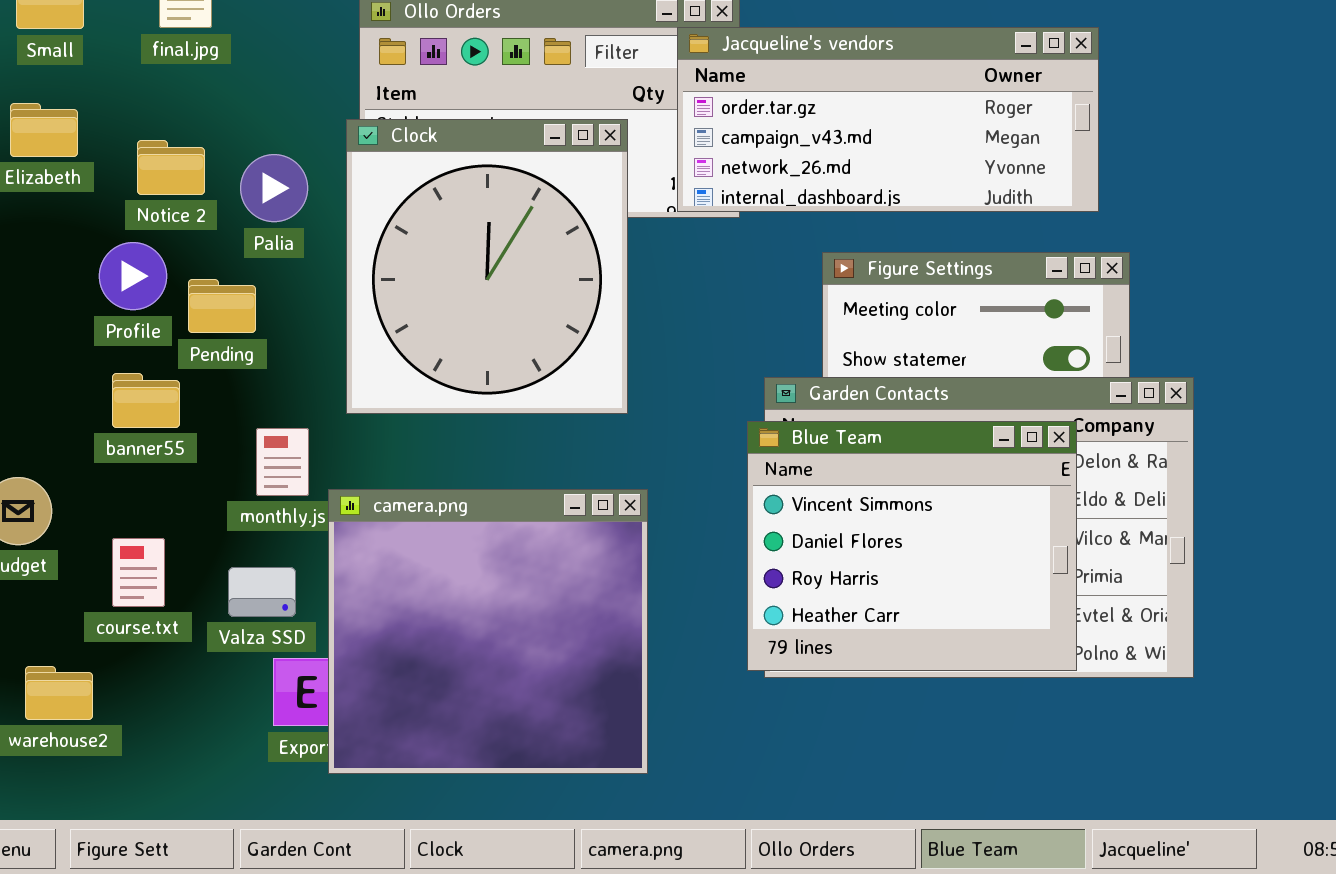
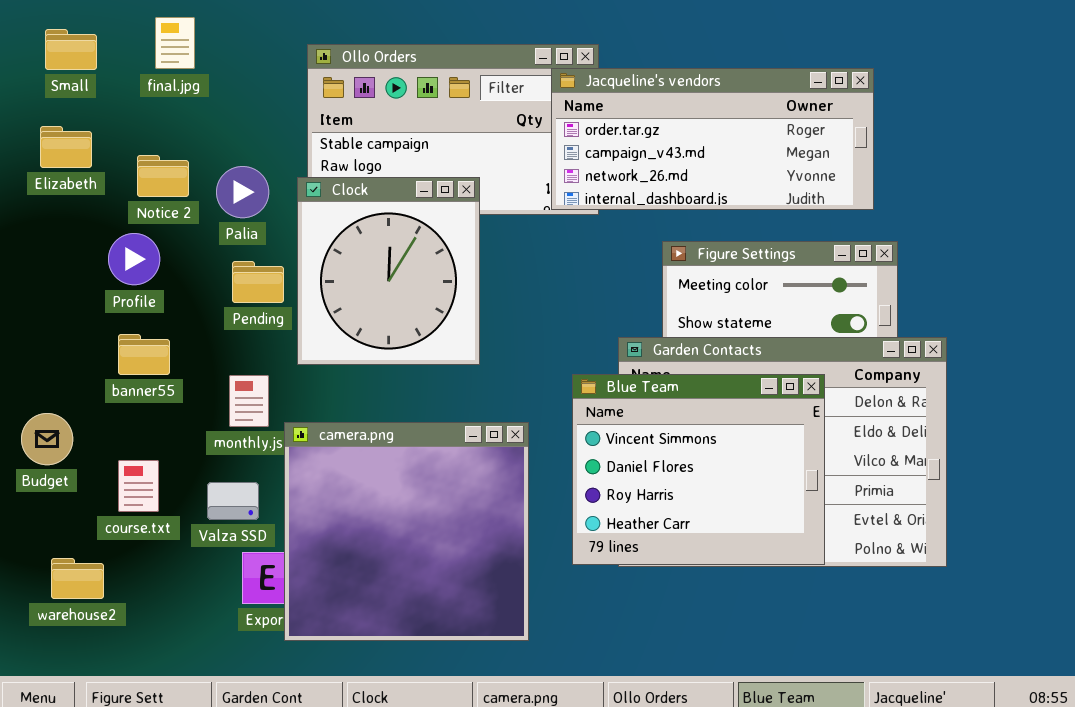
Clock: [346,119,628,414] -> [297,177,480,365], resized
Pending: [188,279,256,333] -> [232,261,284,303], moved
Blue Team: [747,421,1077,671] -> [572,374,825,565], moved

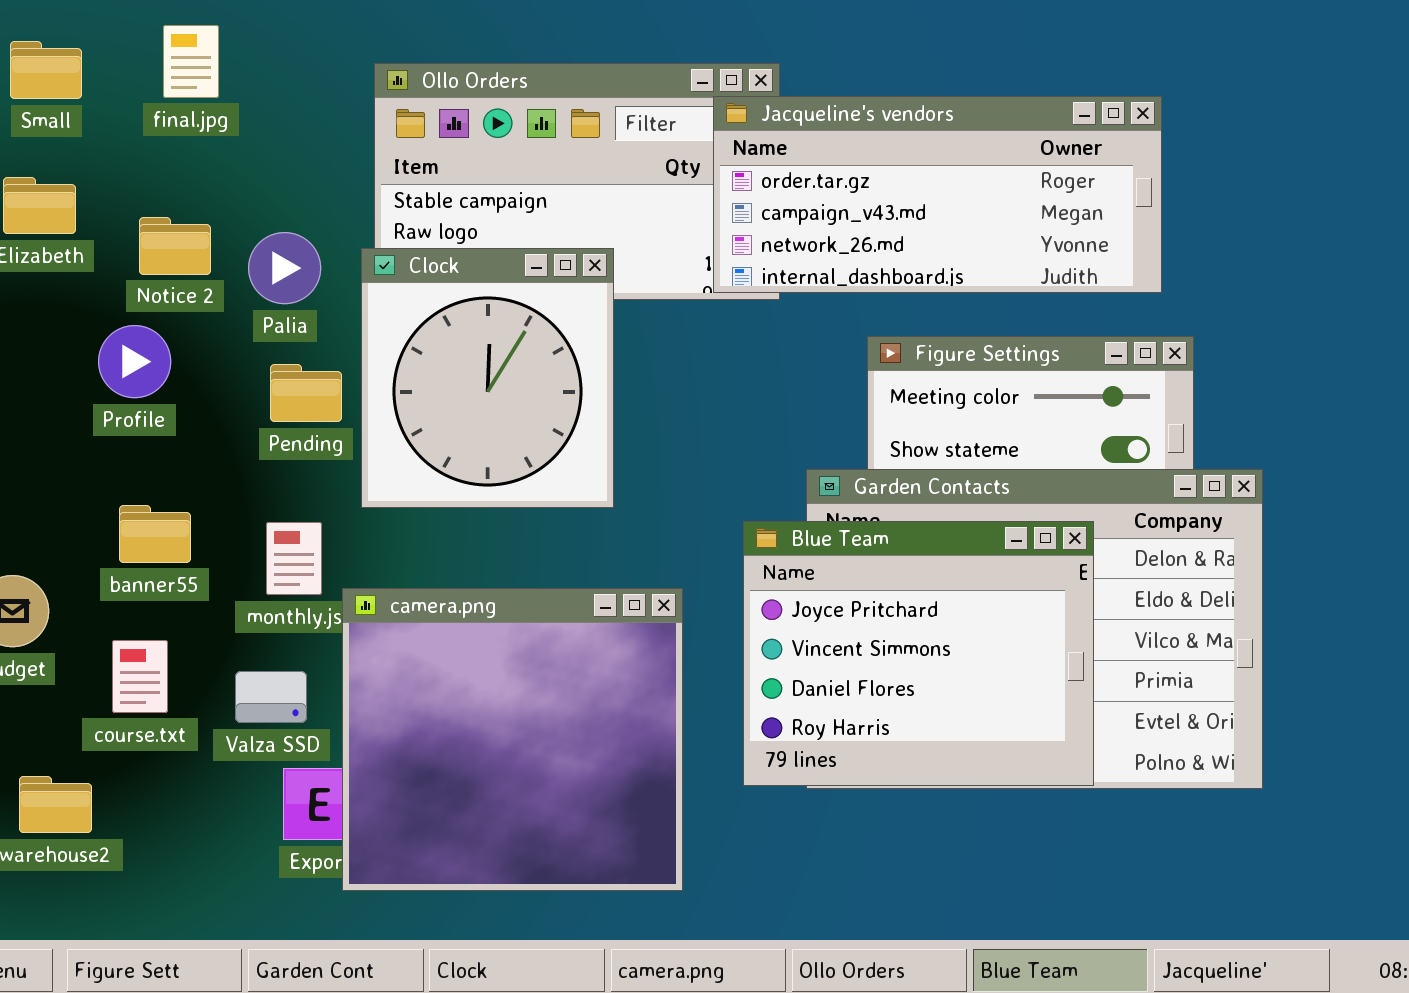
banner55: [118,334,170,375] -> [119,505,191,563], moved
Blue Team: [572,374,825,565] -> [743,521,1094,786], scrolled up 1 row

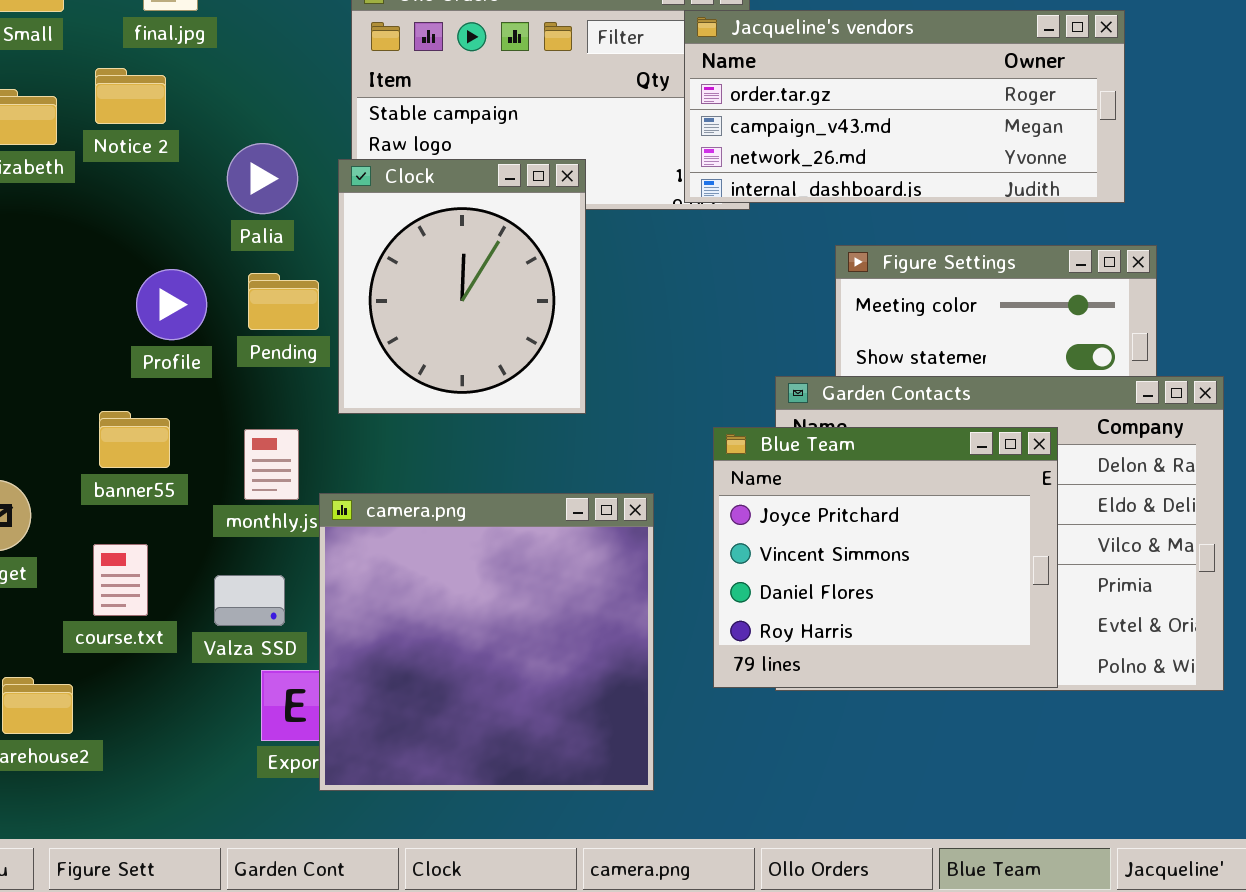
Notice 2: [139,217,211,275] -> [95,68,166,124], moved
Profile: [98,325,171,398] -> [136,269,207,340], moved

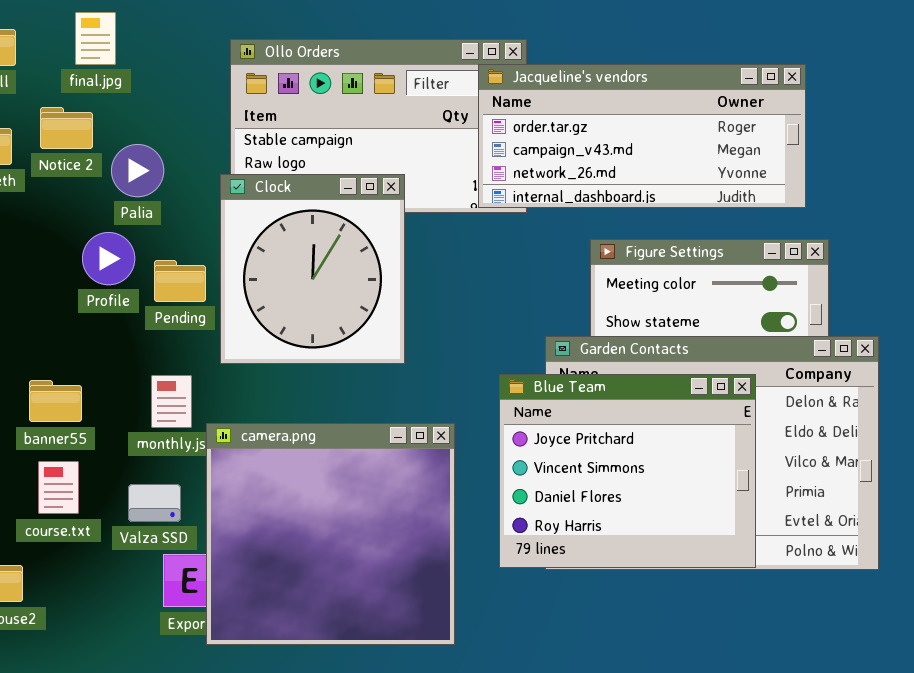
Palia: [227,143,298,214] -> [111,144,164,197], moved
Profile: [136,269,207,340] -> [82,232,135,285], moved
banner55: [99,411,170,468] -> [29,380,82,422], moved

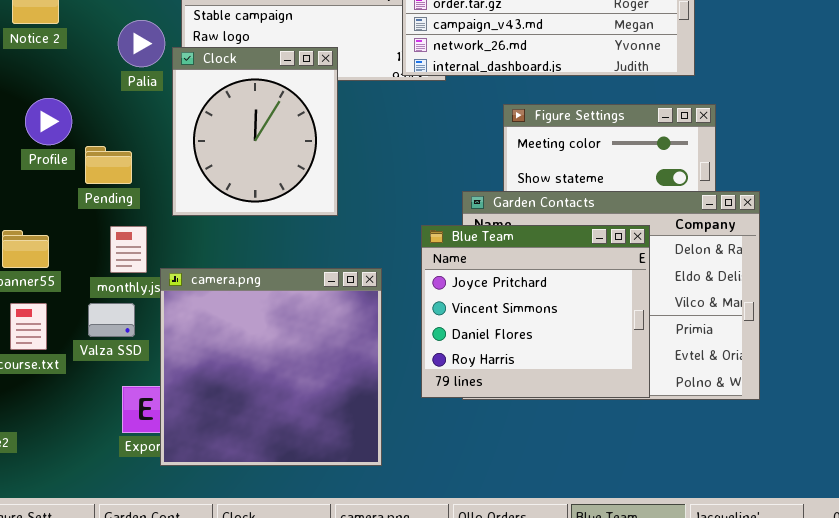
Palia: [111,144,164,197] -> [118,20,165,67], moved
Profile: [82,232,135,285] -> [25,98,72,145], moved
Pending: [154,260,206,302] -> [85,146,132,184], moved
Valza SSD: [128,484,181,522] -> [88,303,135,337], moved

